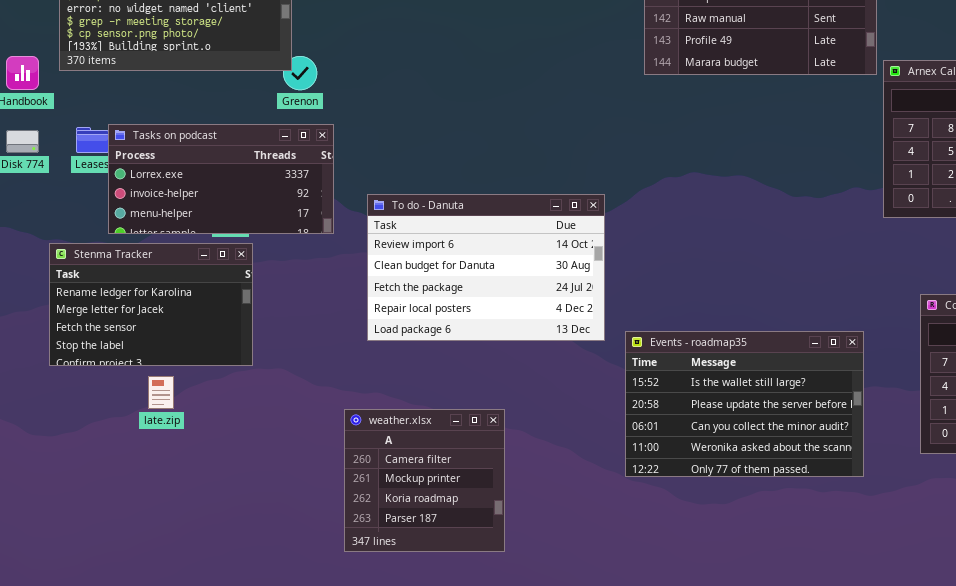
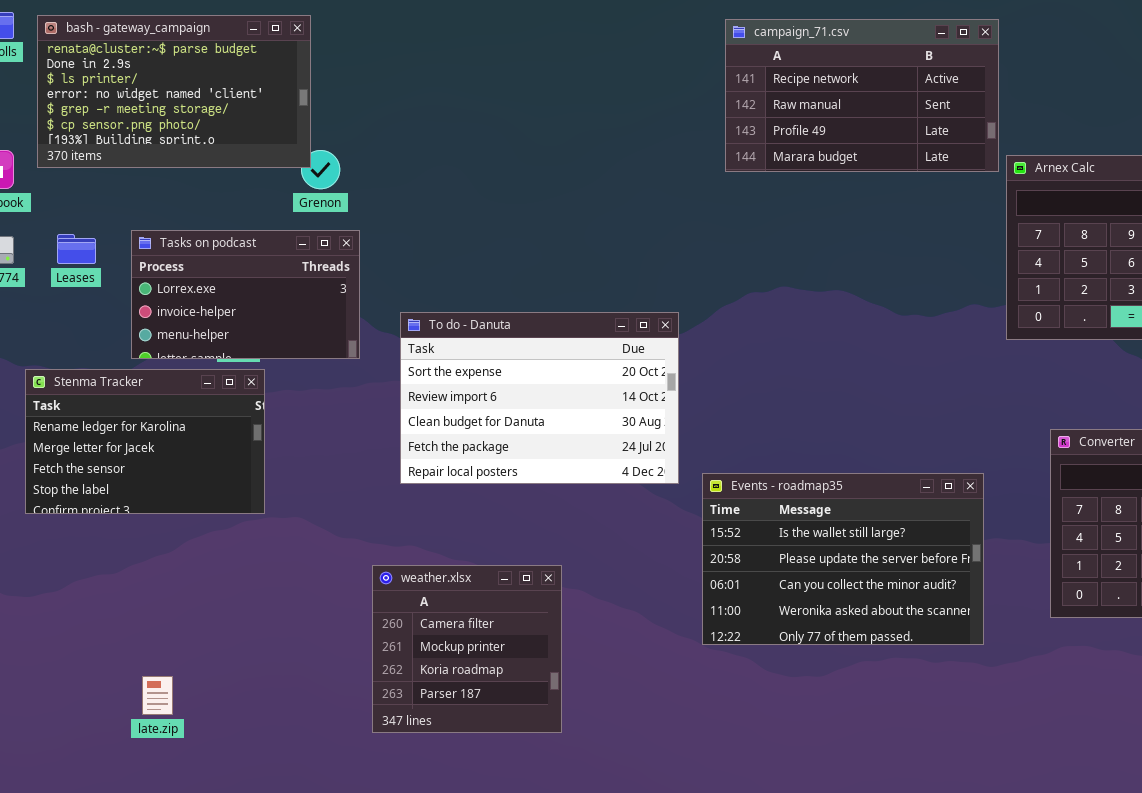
Tasks on podcast: [108,124,334,234] -> [131,230,360,359], resized
To do - Danuta: [367,194,605,341] -> [400,312,679,484], scrolled up 1 row
late.zip: [148,376,174,409] -> [142,676,173,715], moved

